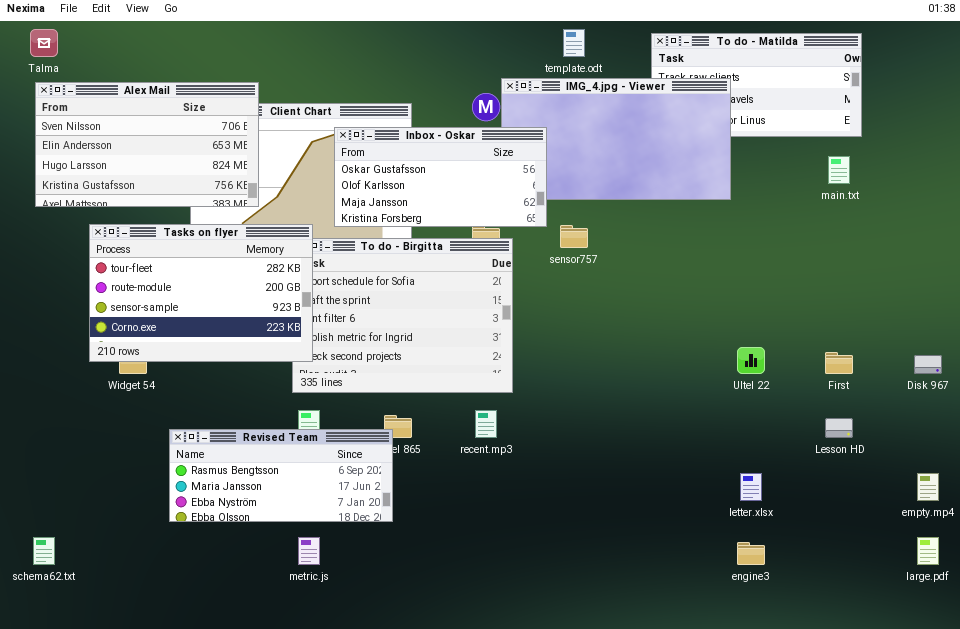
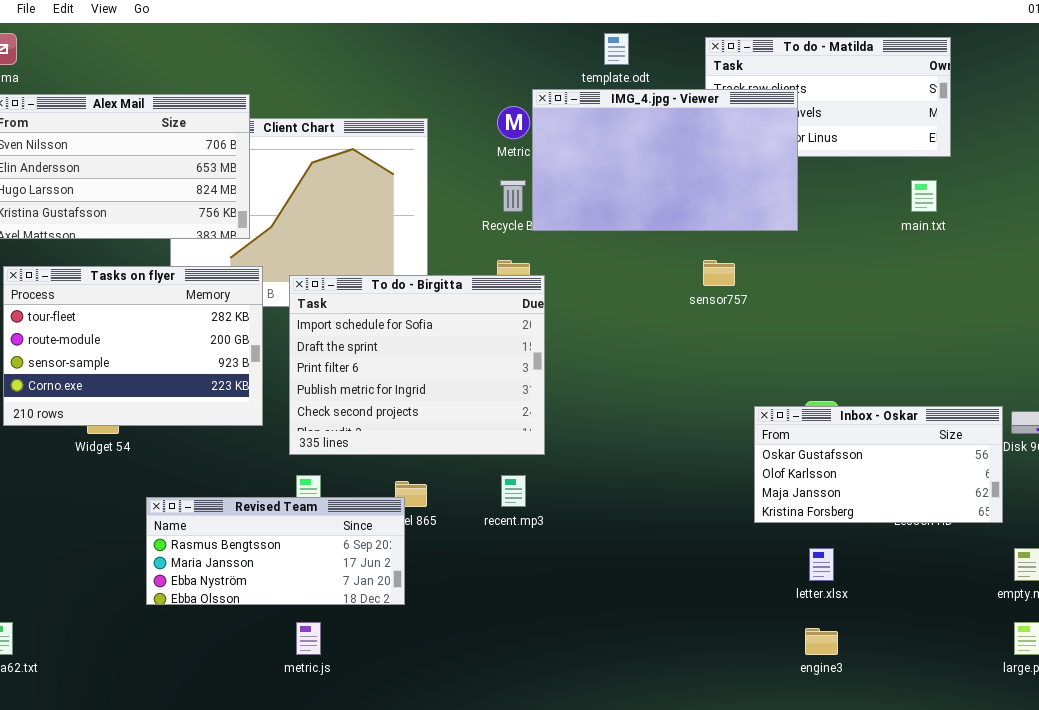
Inbox - Oskar: [334,127,547,227] -> [754,406,1003,523], moved
Tasks on flyer: [89,224,313,362] -> [3,266,263,426], moved
sensor757: [560,225,588,248] -> [703,260,735,286], moved

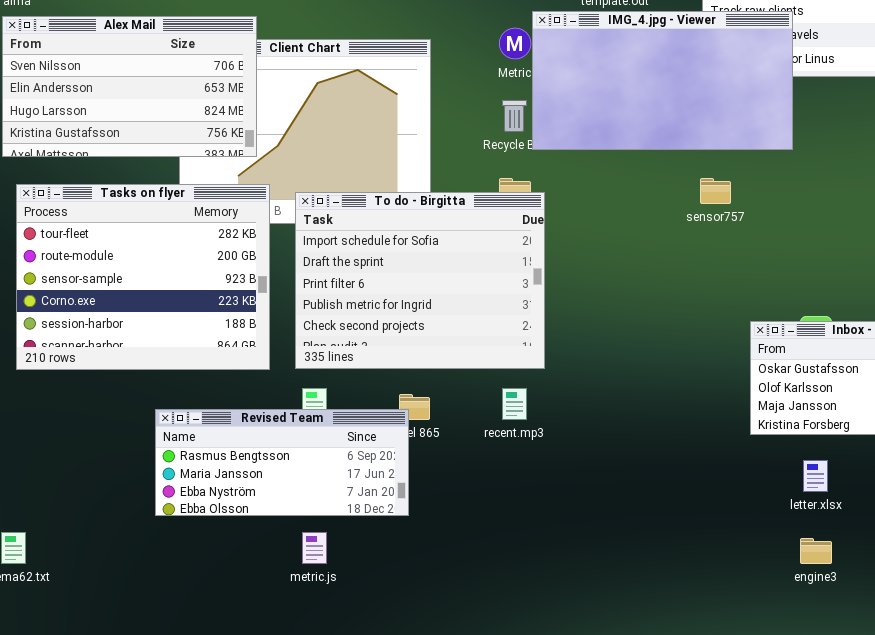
Tasks on flyer: [3,266,263,426] -> [16,184,270,370], resized

